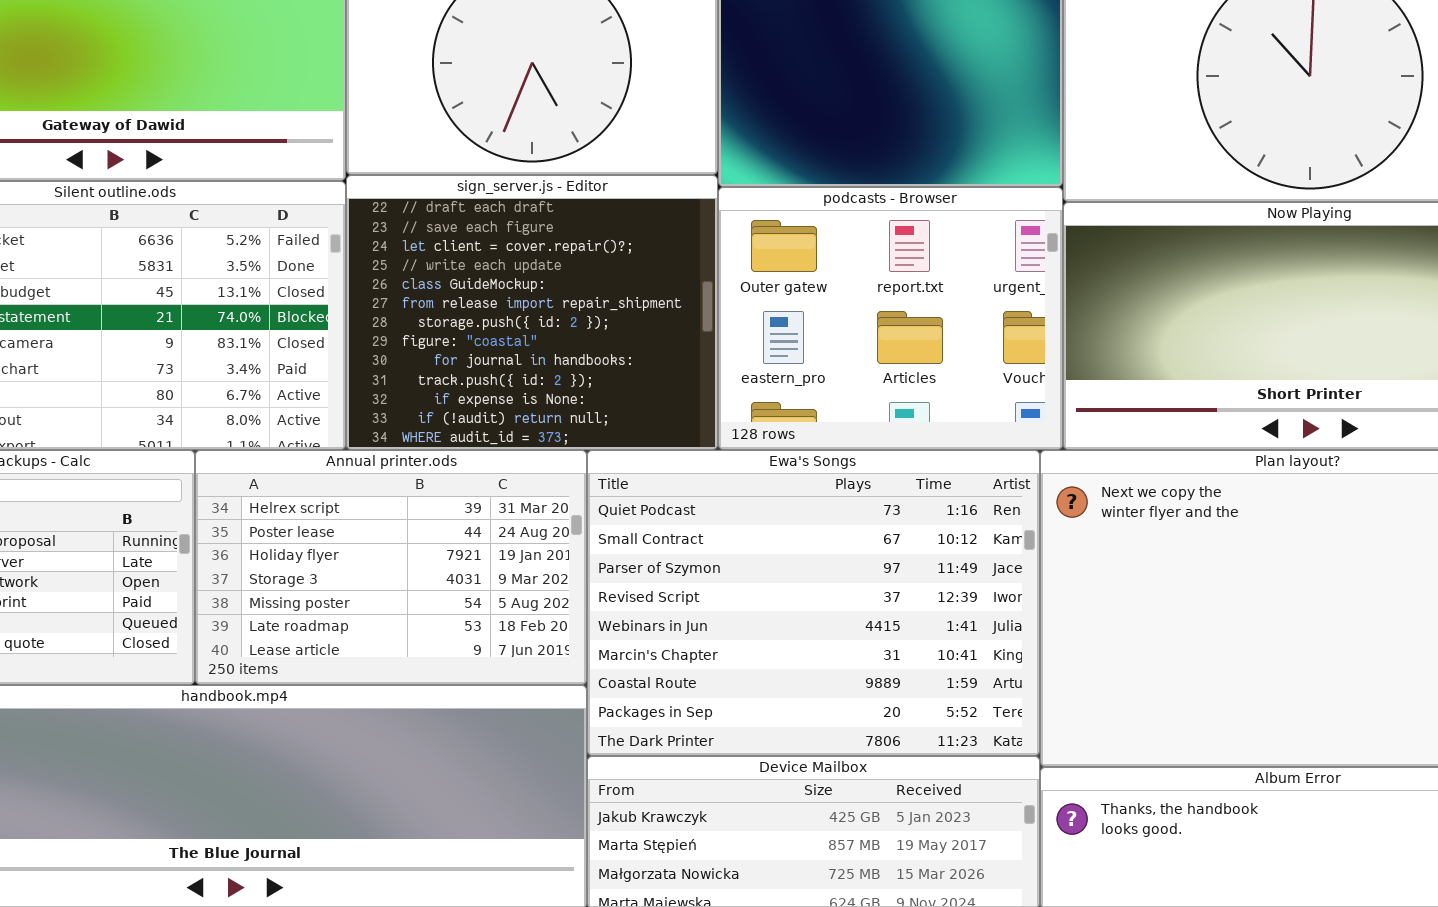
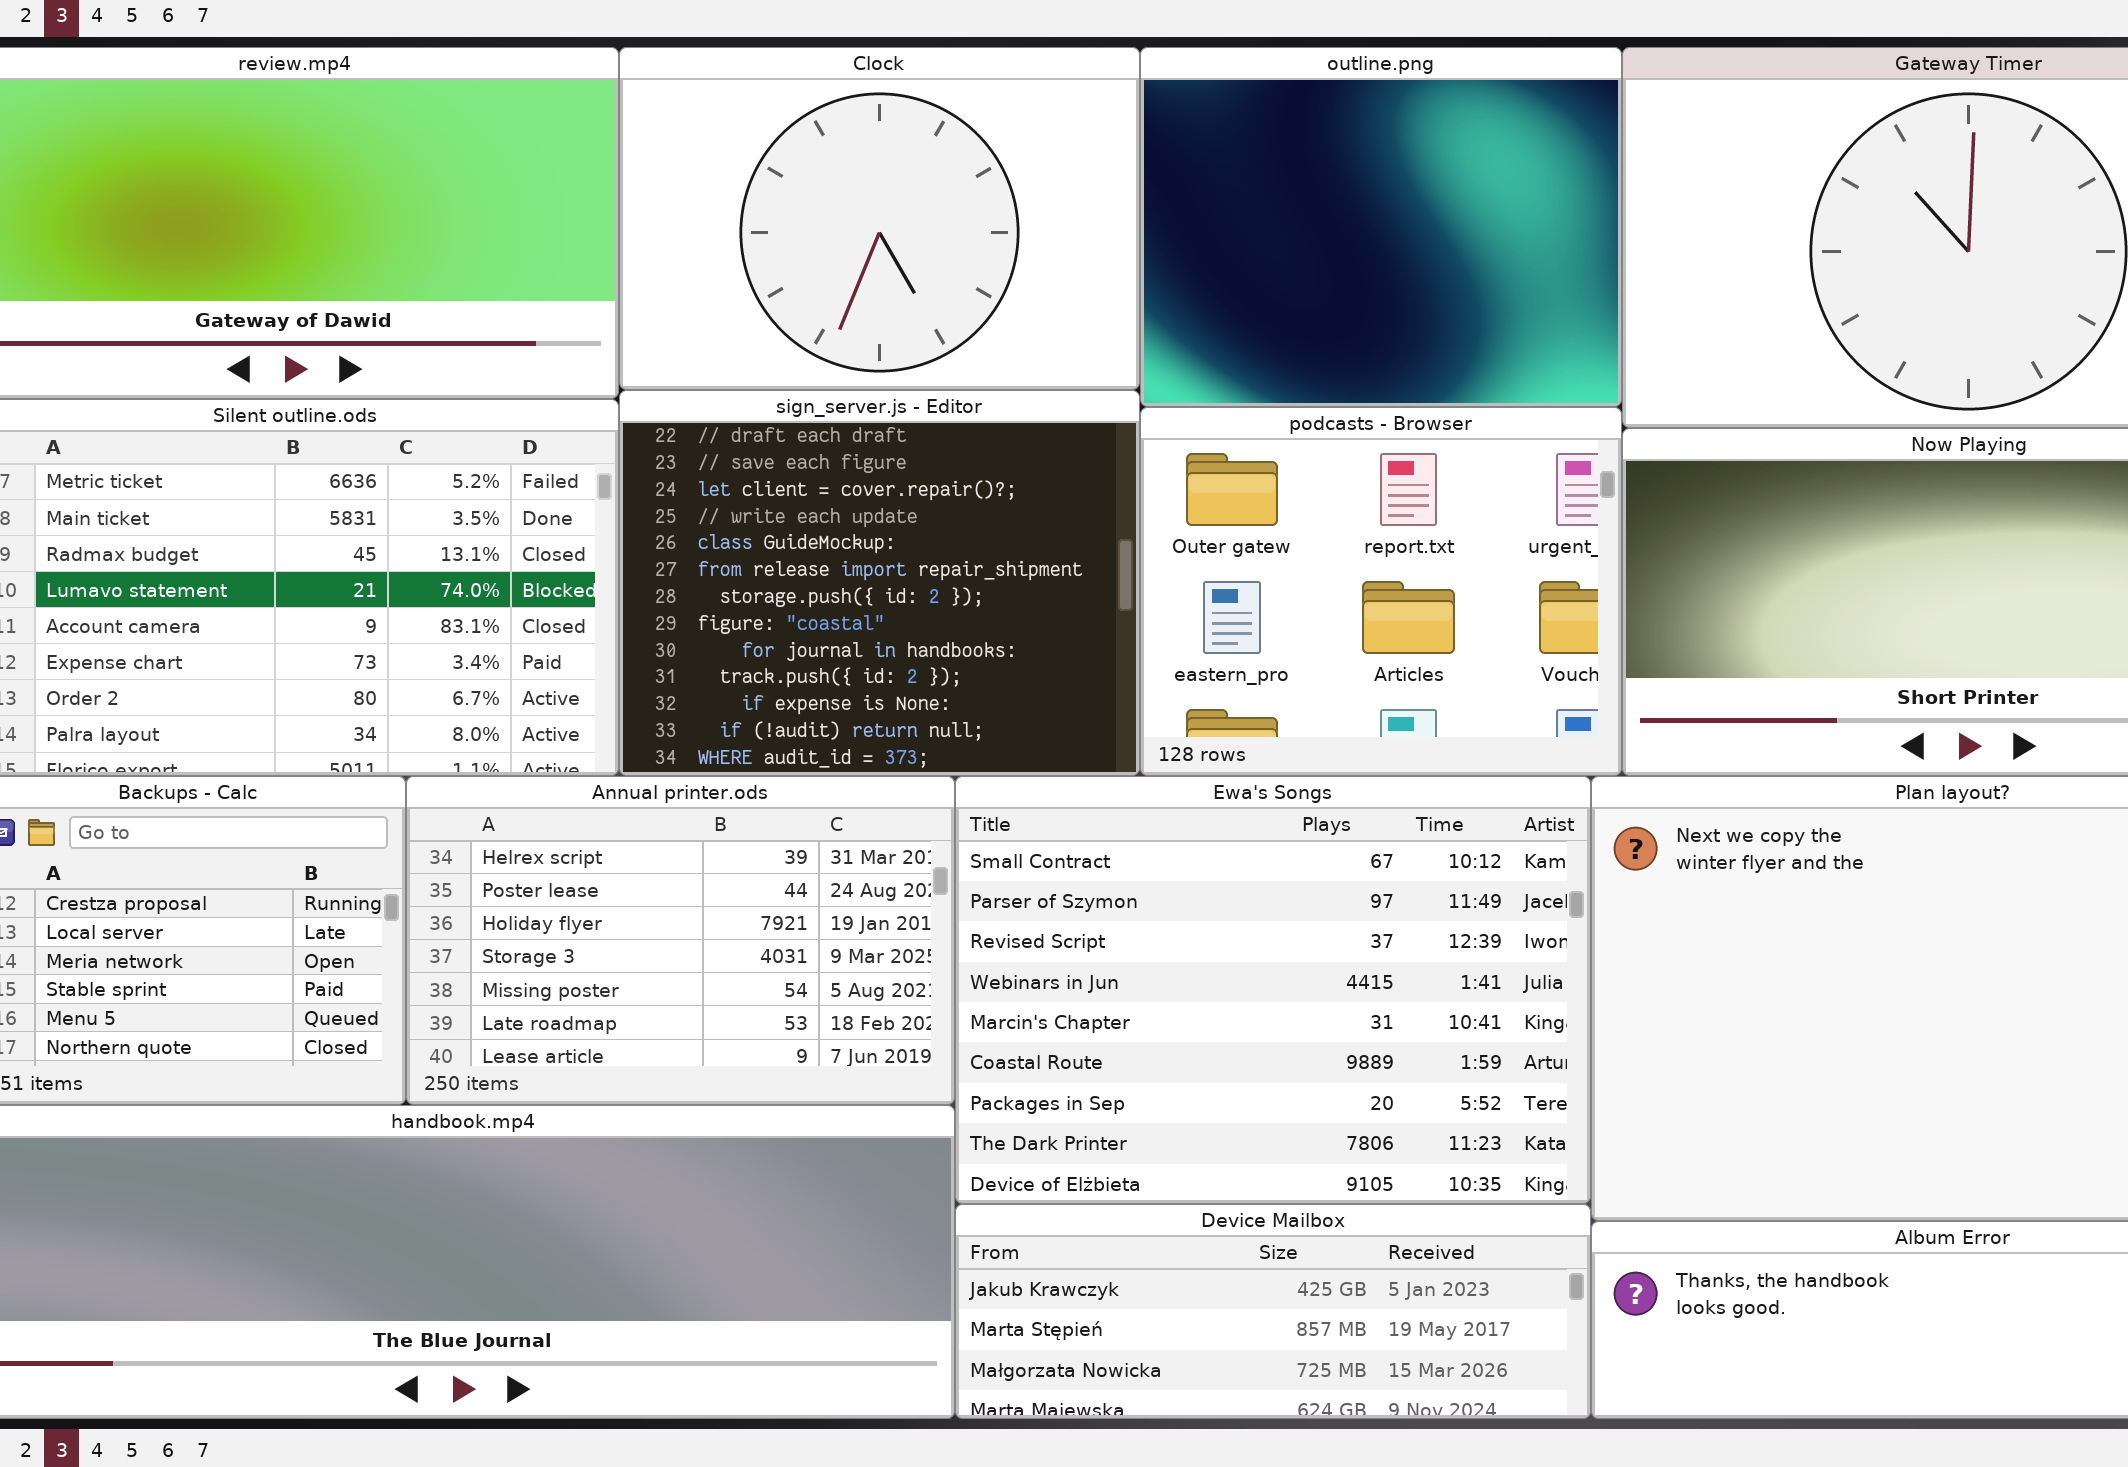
Ewa's Songs: [587,450,1040,756] -> [955,776,1591,1204], scrolled down 1 row

